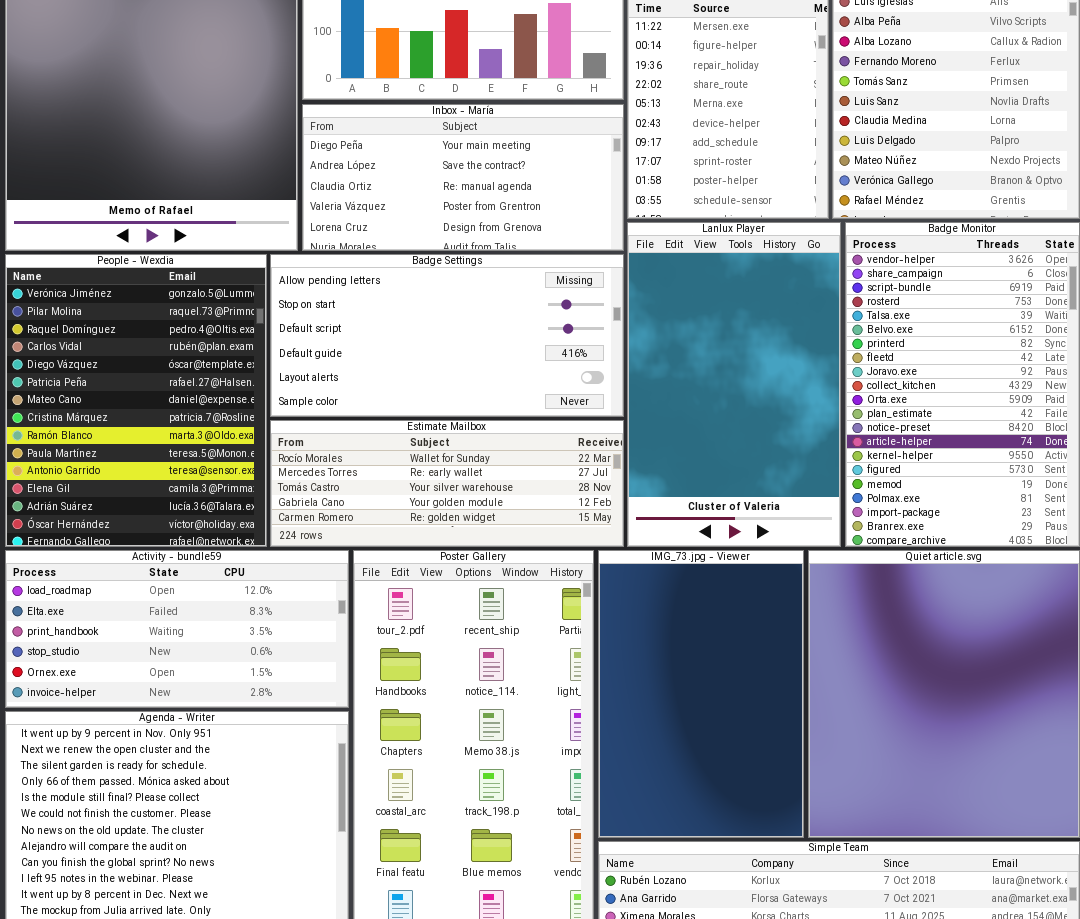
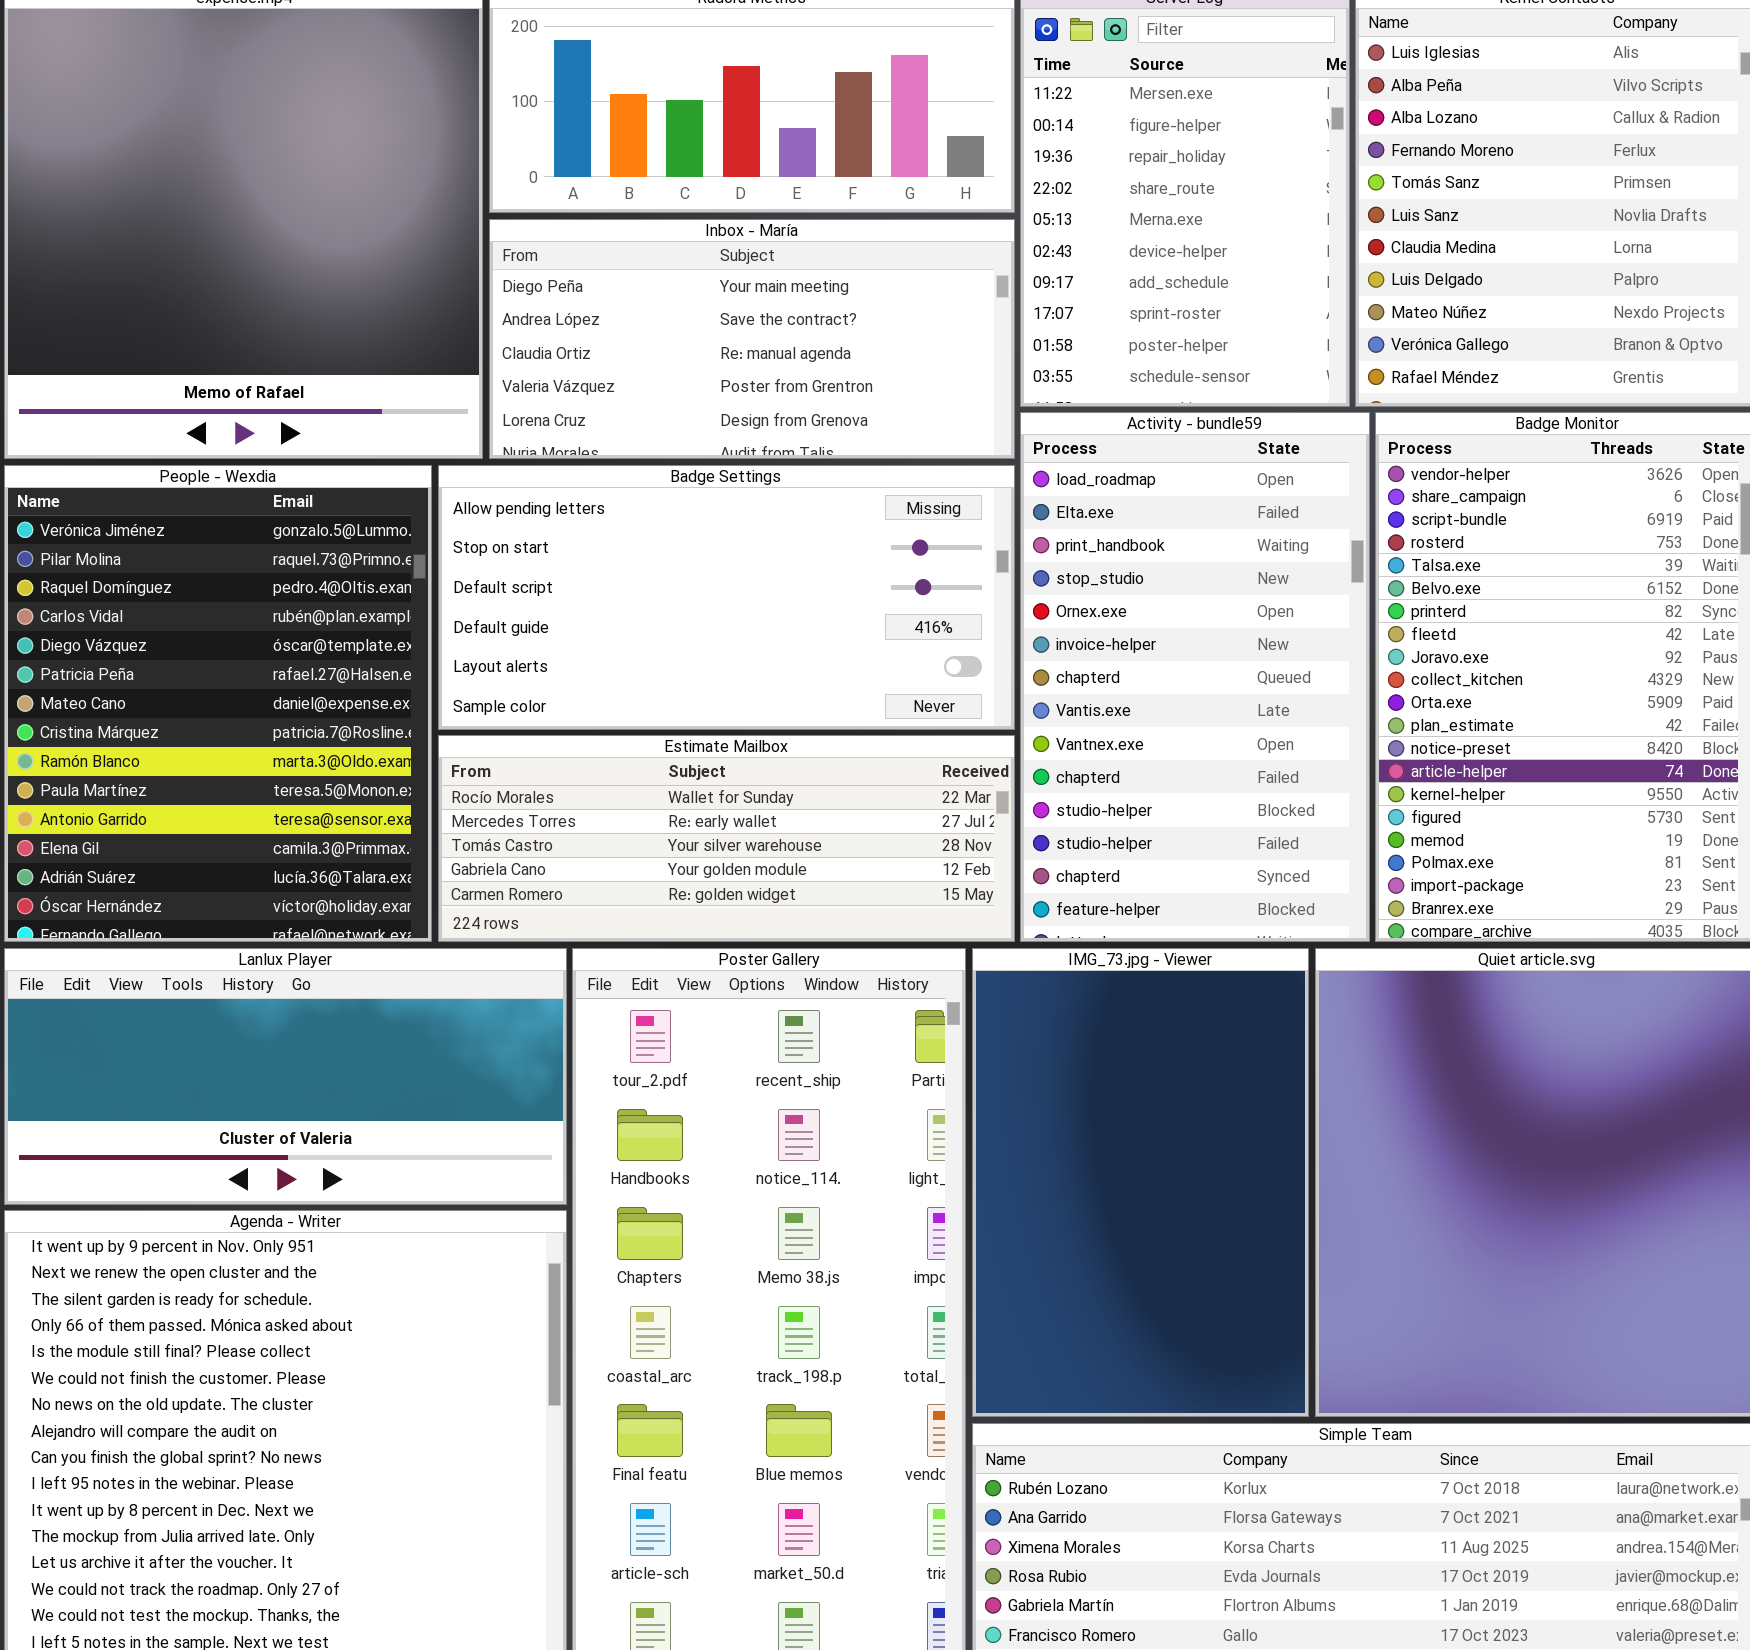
Lanlux Player: [627,222,841,547] -> [4,948,567,1205], moved, resized
Activity - bundle59: [5,550,349,708] -> [1020,412,1370,942], moved, resized

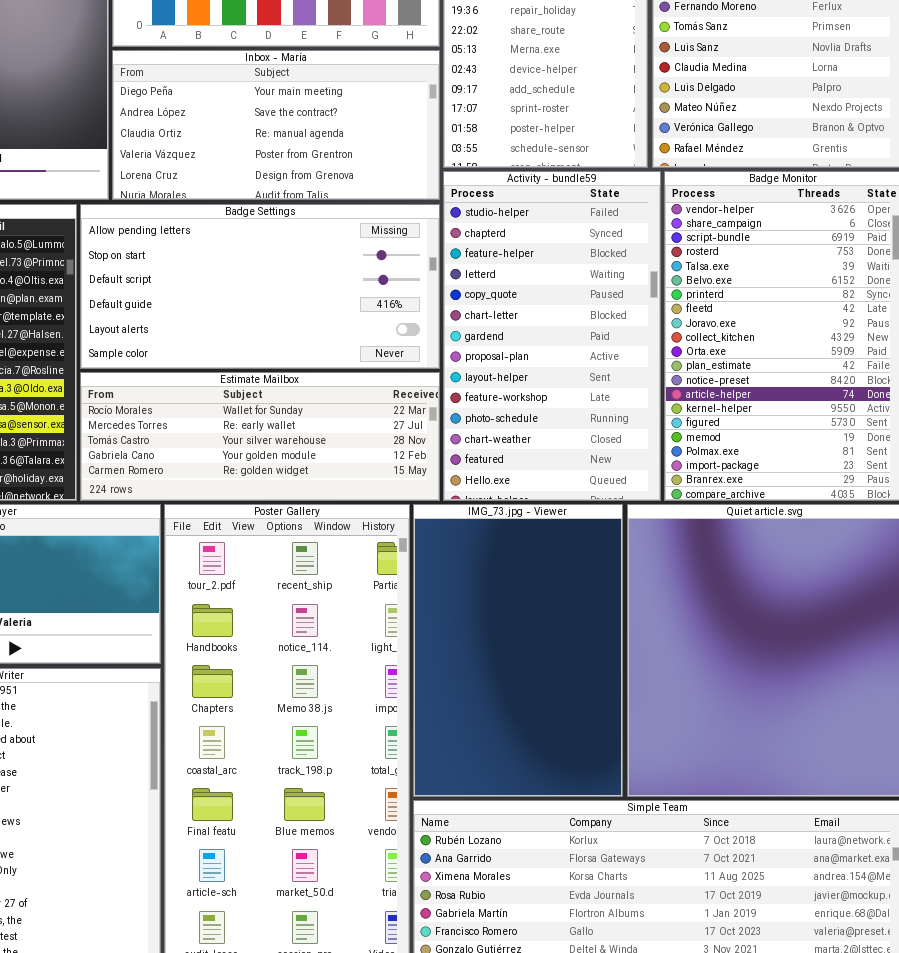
Activity - bundle59: [1020,412,1370,942] -> [443,171,661,501], scrolled down 11 rows

